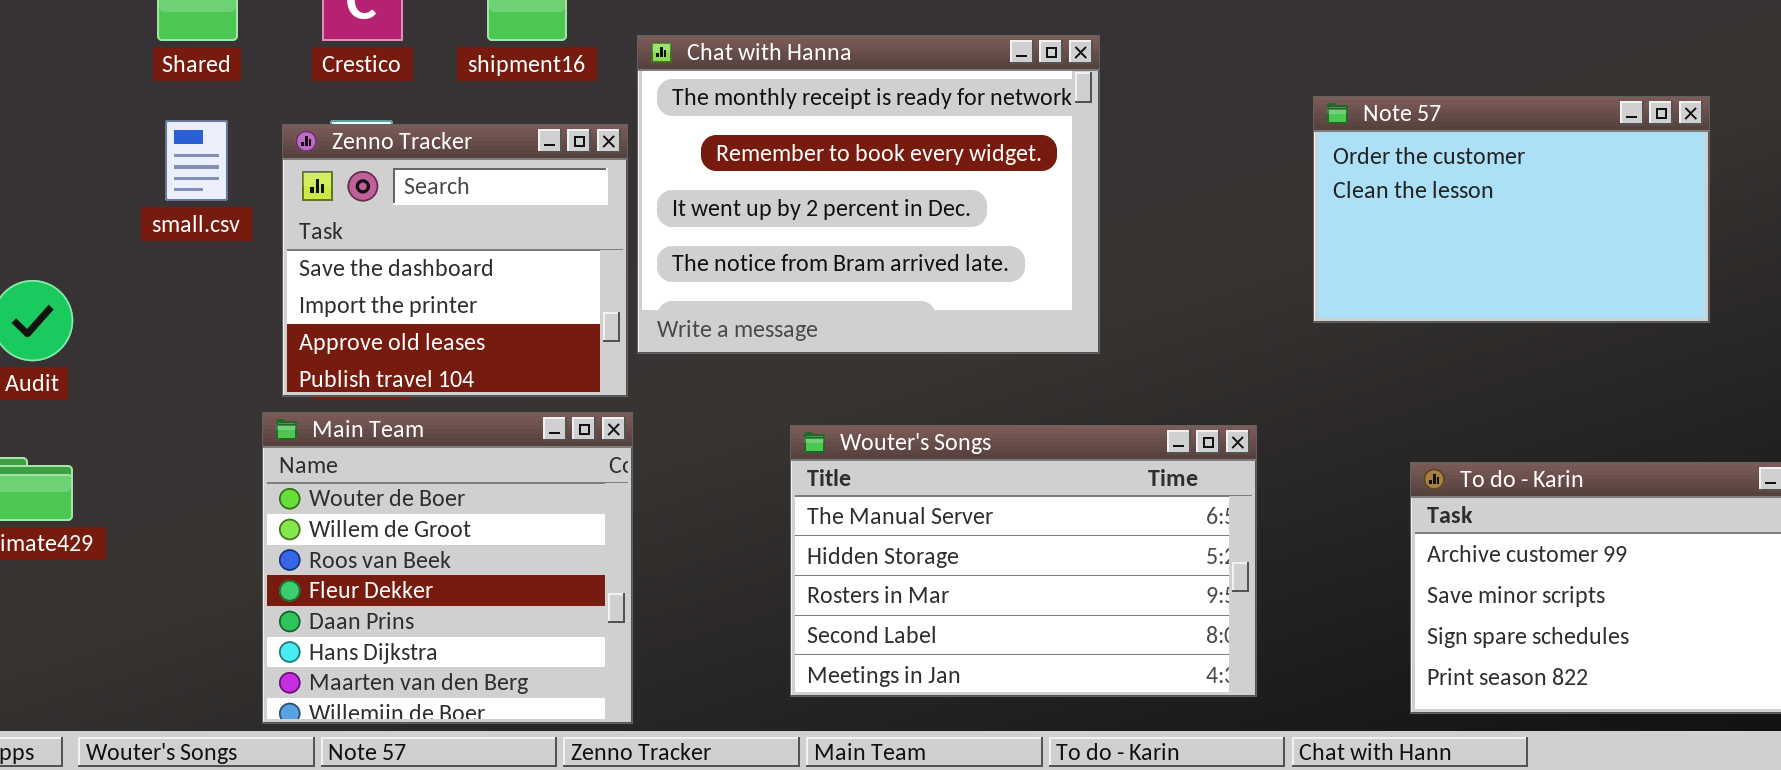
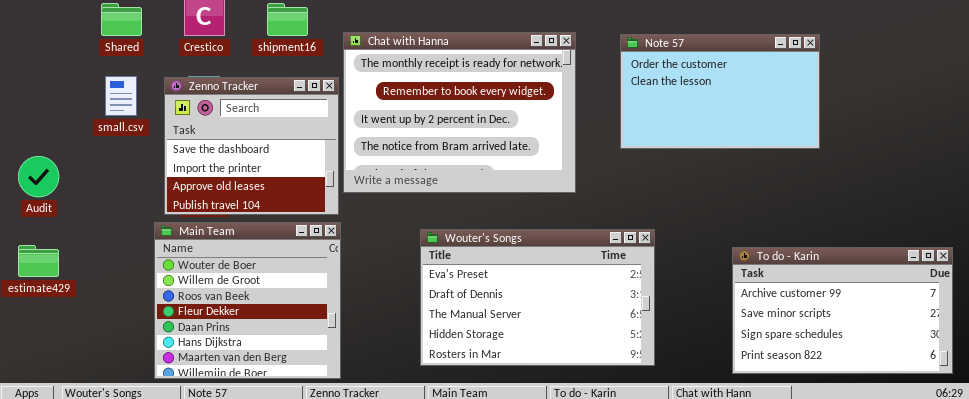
Note 57: [1313,96,1710,323] -> [620,34,820,149], moved
Wouter's Songs: [790,425,1257,697] -> [420,229,655,366], scrolled up 2 rows

